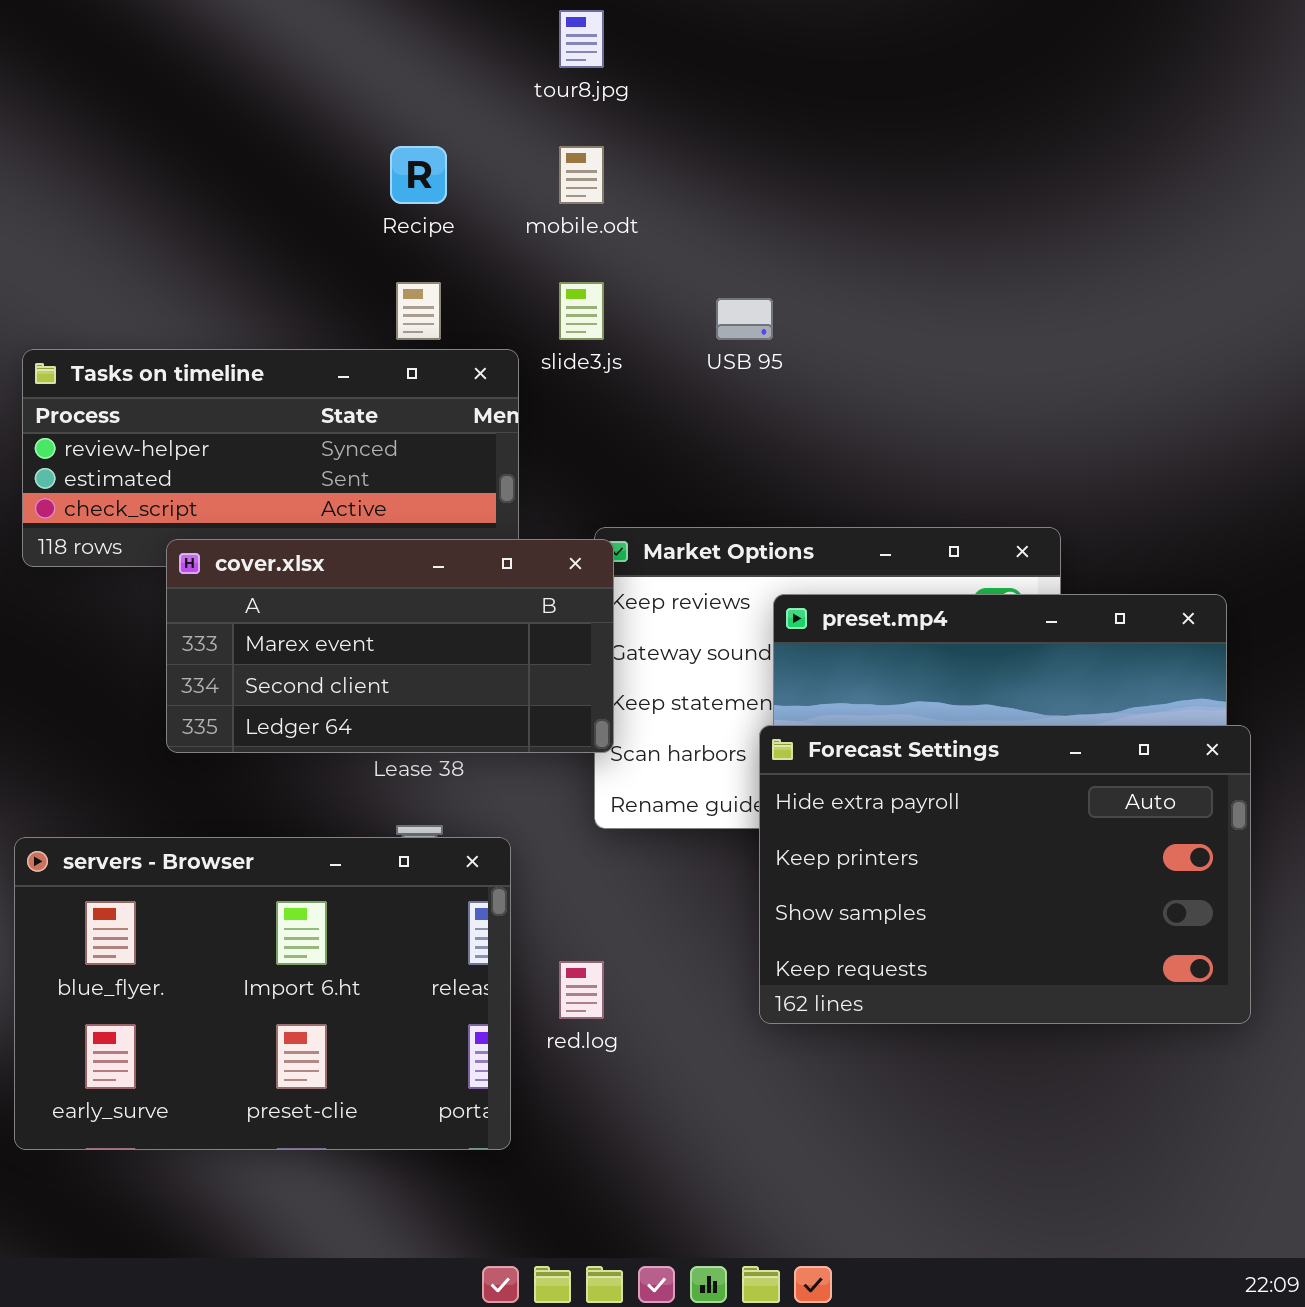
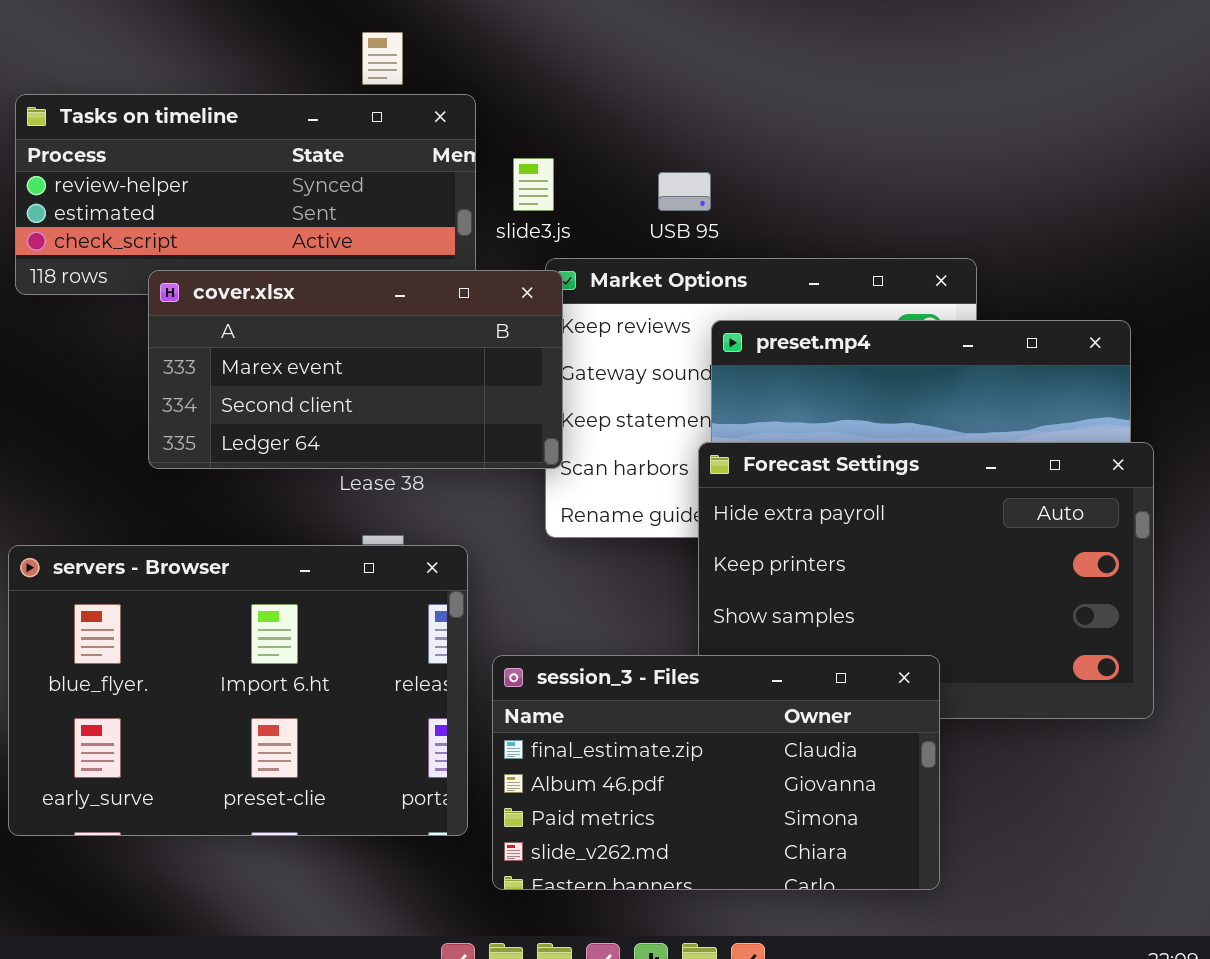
slide3.js: [559,282,604,340] -> [513,158,554,211], moved
USB 95: [716,298,773,340] -> [658,172,711,211], moved
session_3 - Files: none -> [492,655,940,890], opened

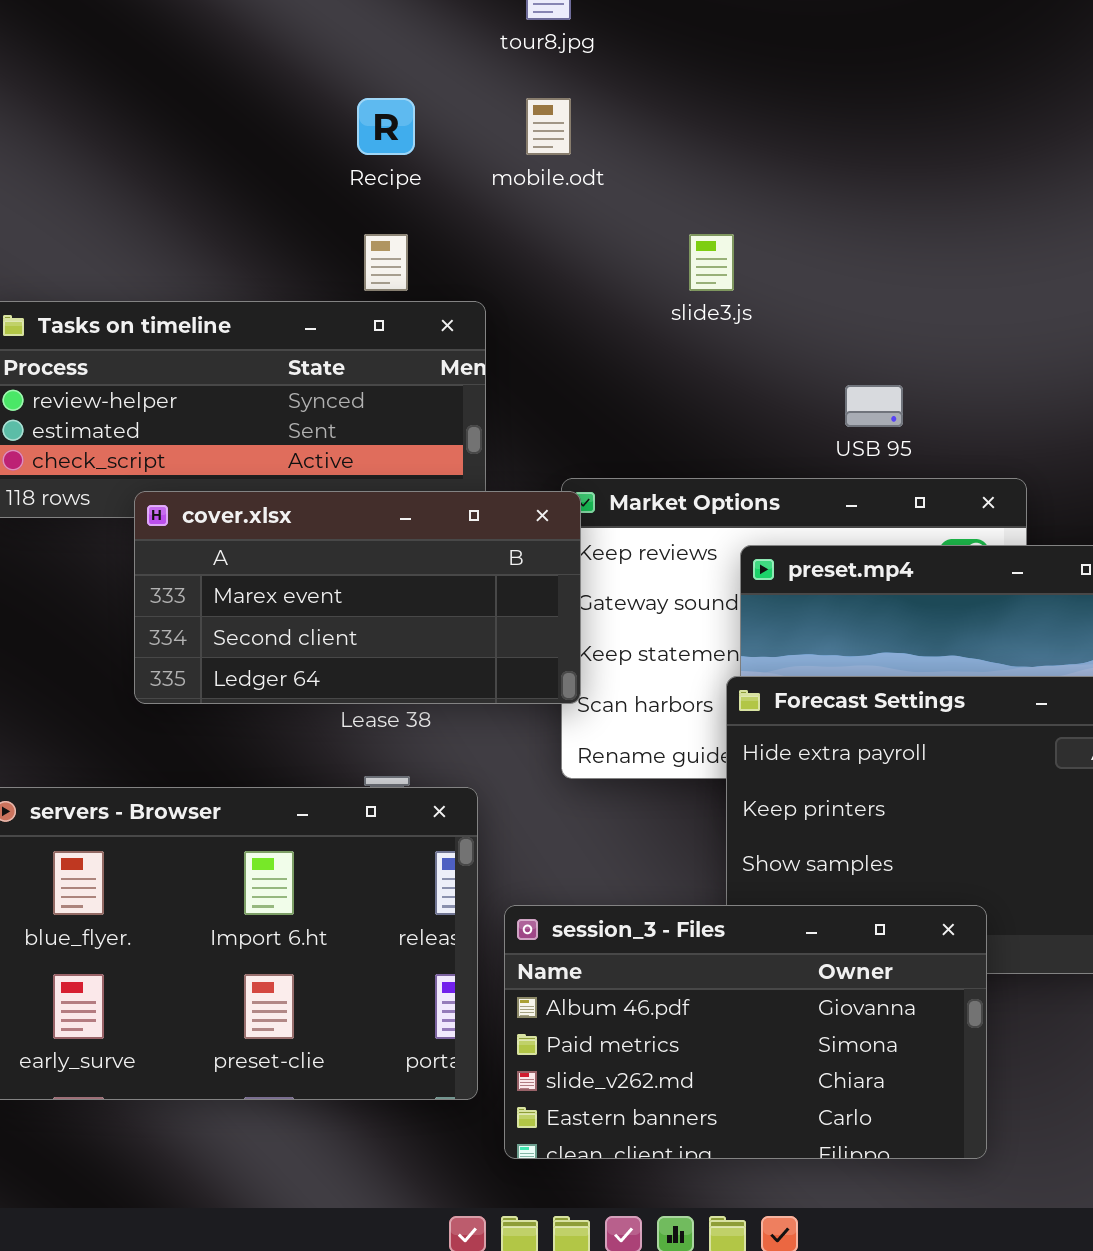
slide3.js: [513,158,554,211] -> [689,234,734,291], moved
USB 95: [658,172,711,211] -> [845,385,903,427], moved
session_3 - Files: [492,655,940,890] -> [504,905,987,1159], scrolled down 1 row

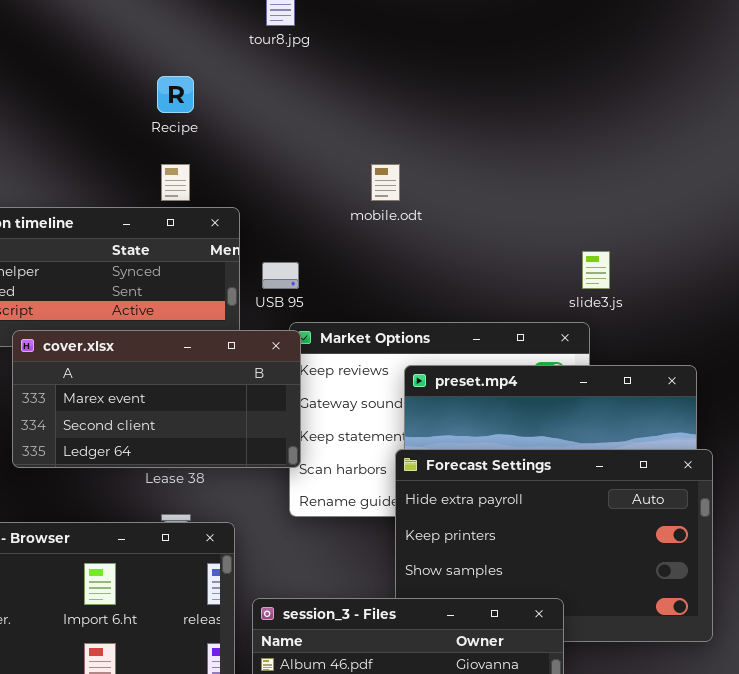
mobile.odt: [526,98,571,155] -> [371,164,400,201], moved
slide3.js: [689,234,734,291] -> [582,251,610,289], moved
USB 95: [845,385,903,427] -> [262,262,299,289], moved

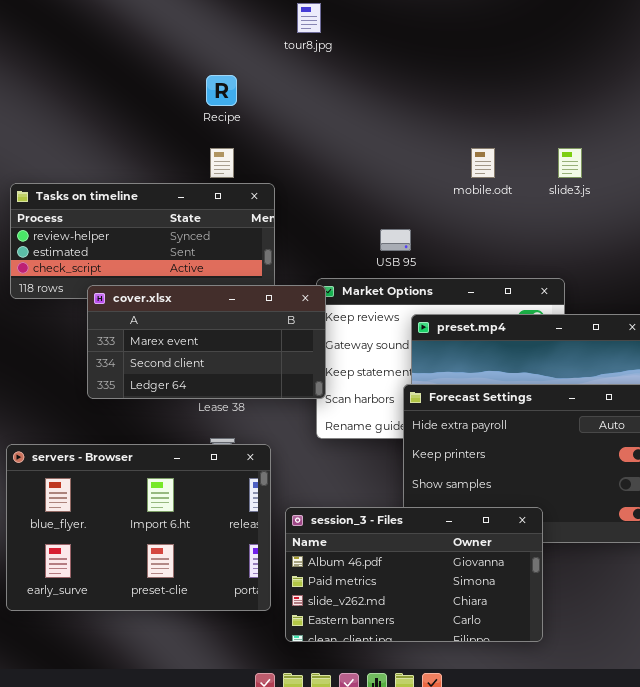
mobile.odt: [371,164,400,201] -> [471,148,495,178], moved
slide3.js: [582,251,610,289] -> [558,148,582,178], moved
USB 95: [262,262,299,289] -> [380,229,411,251], moved

